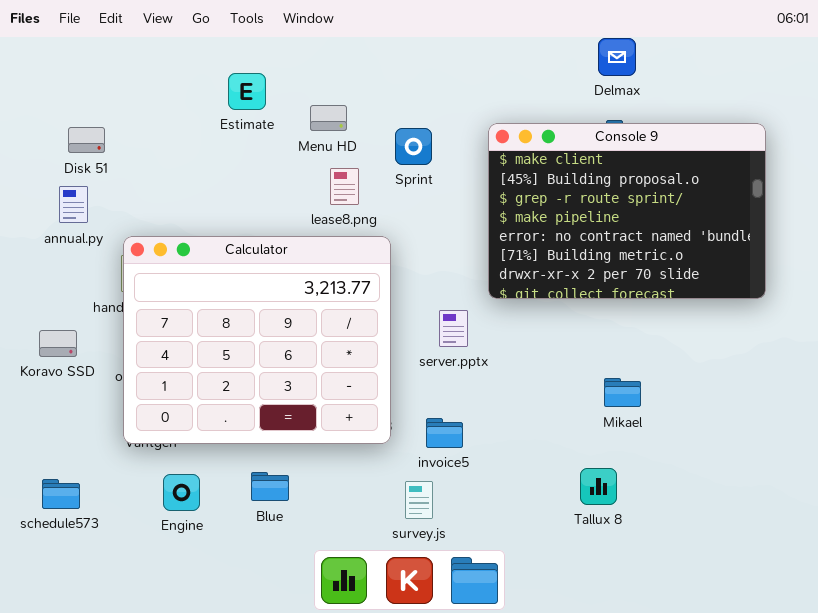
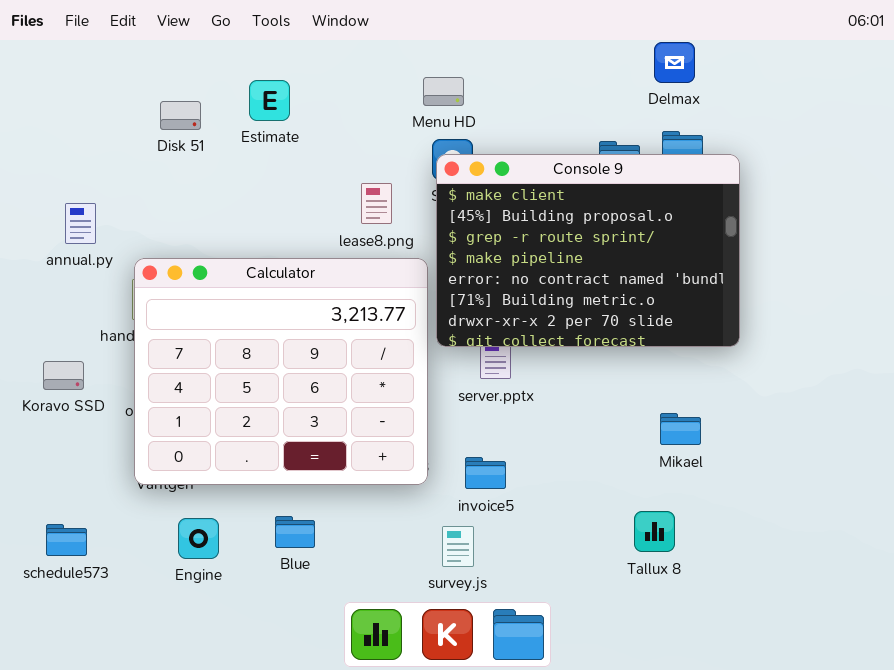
Menu HD: [310,105,347,131] -> [423,77,464,106], moved
Console 9: [488,123,766,299] -> [436,154,740,347], moved
Disk 51: [68,127,105,153] -> [160,101,201,130], moved

